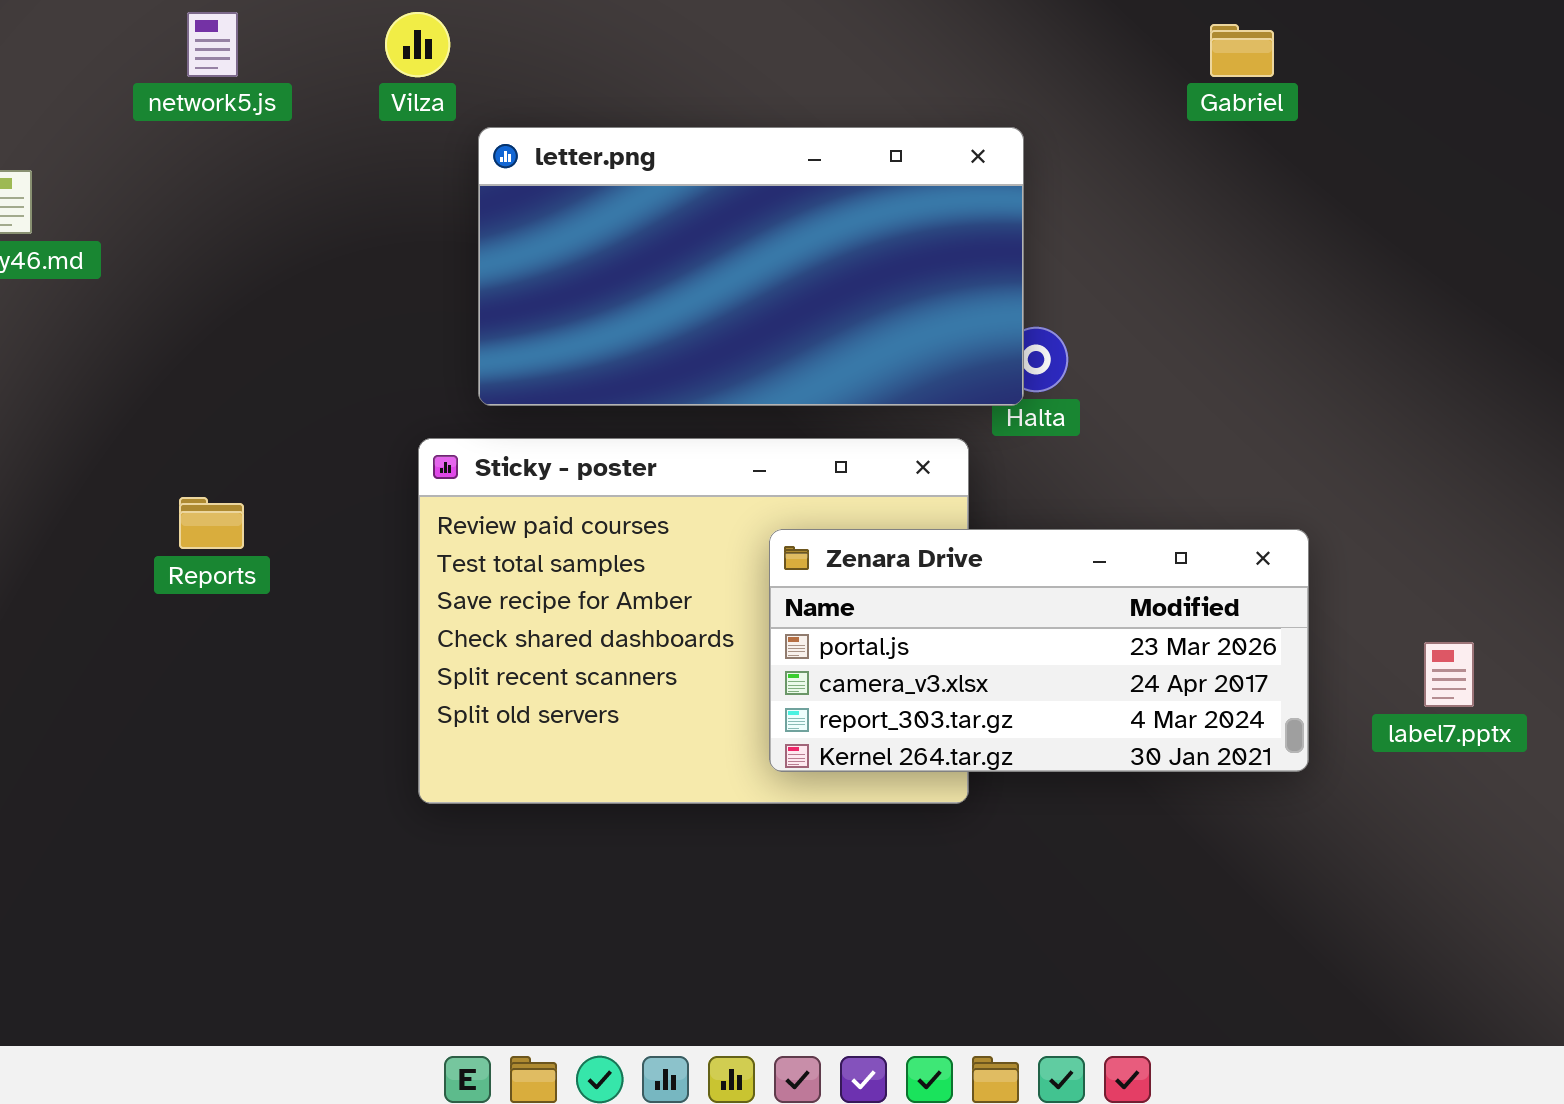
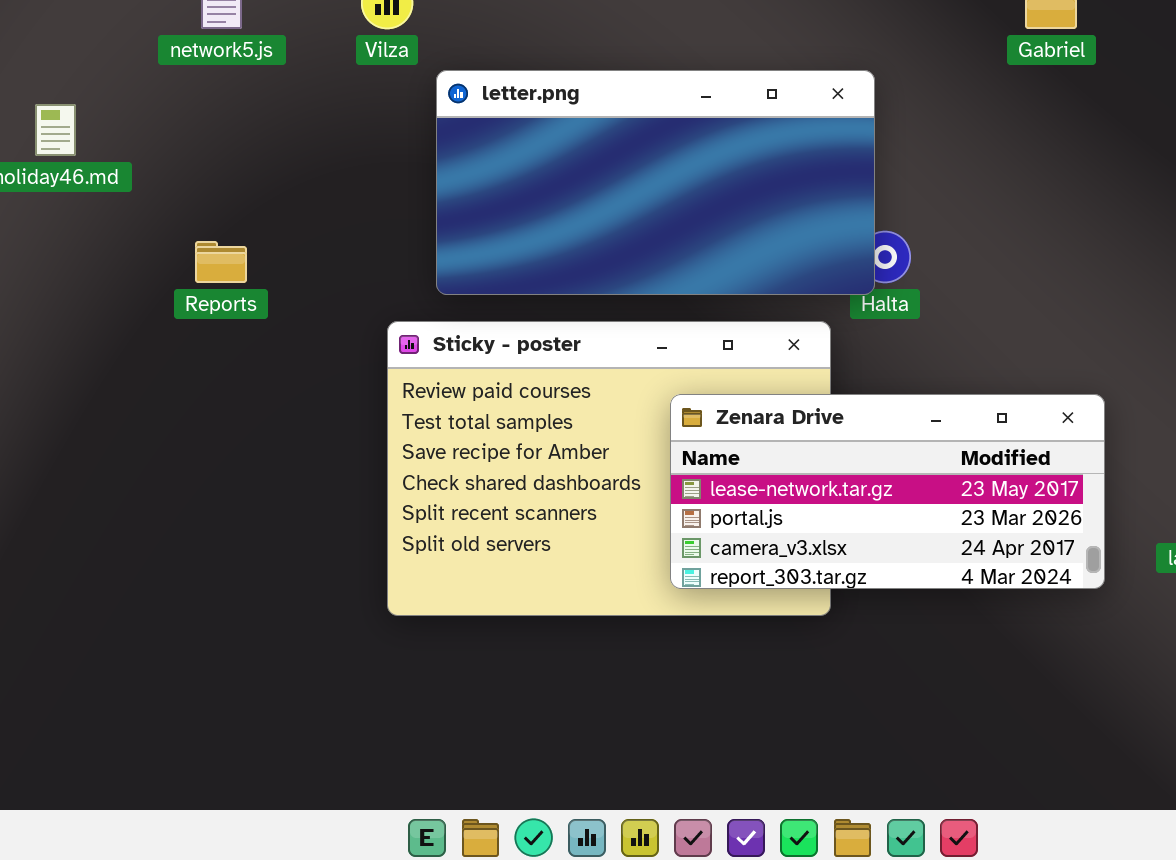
Reports: [179,497,244,549] -> [195,241,247,283], moved
Zenara Drive: [769,529,1309,772] -> [670,394,1105,589], scrolled up 1 row

